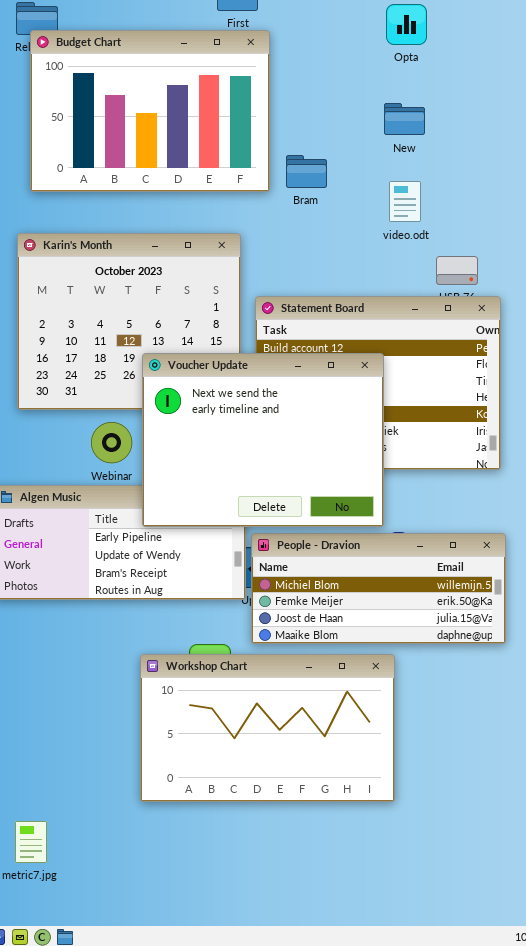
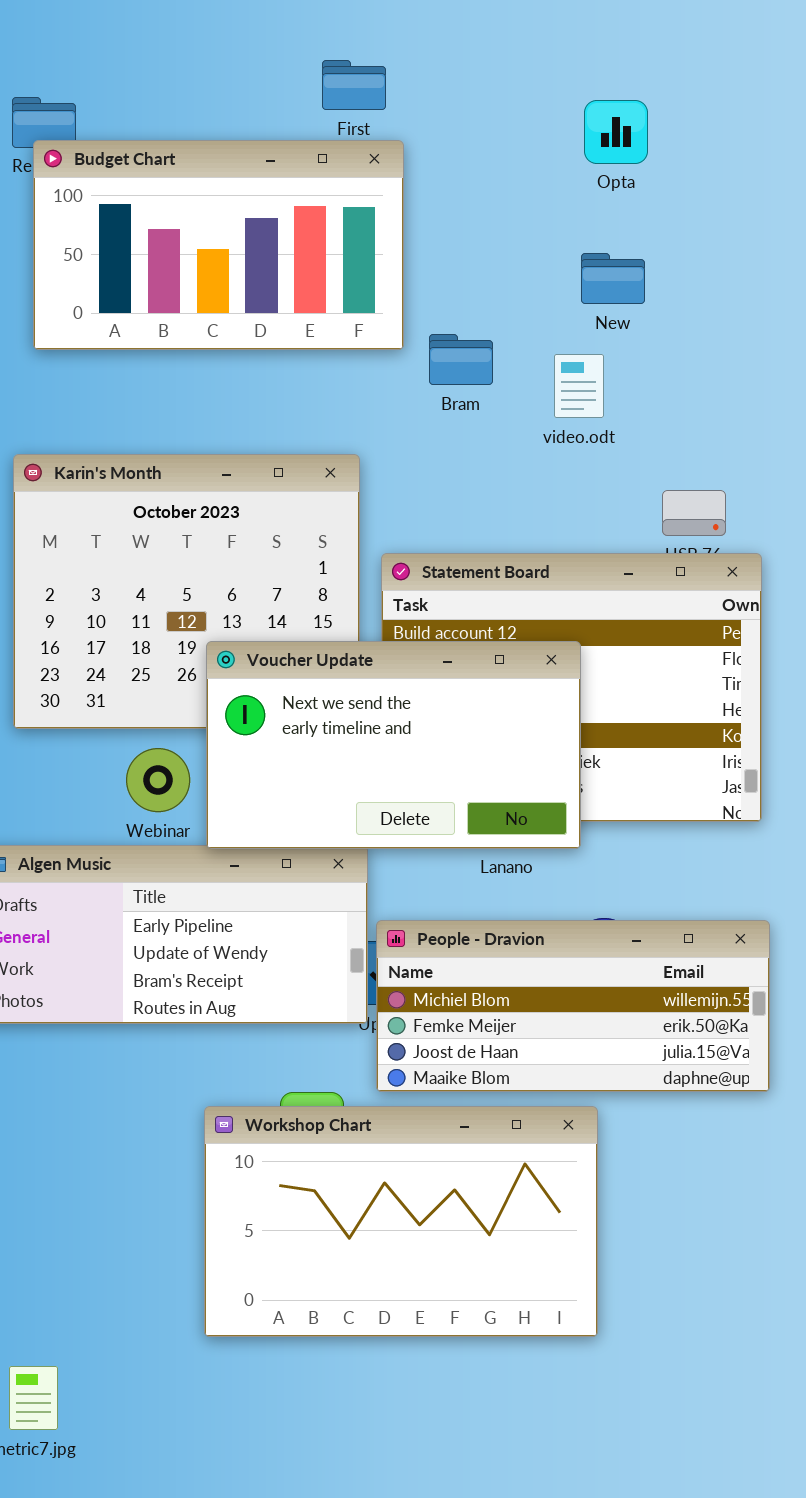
Budget Chart: [30,30,270,192] -> [33,140,404,350], resized
video.odt: [389,181,421,222] -> [554,354,604,418], moved
Voucher Update: [142,353,384,527] -> [206,641,581,849], resized

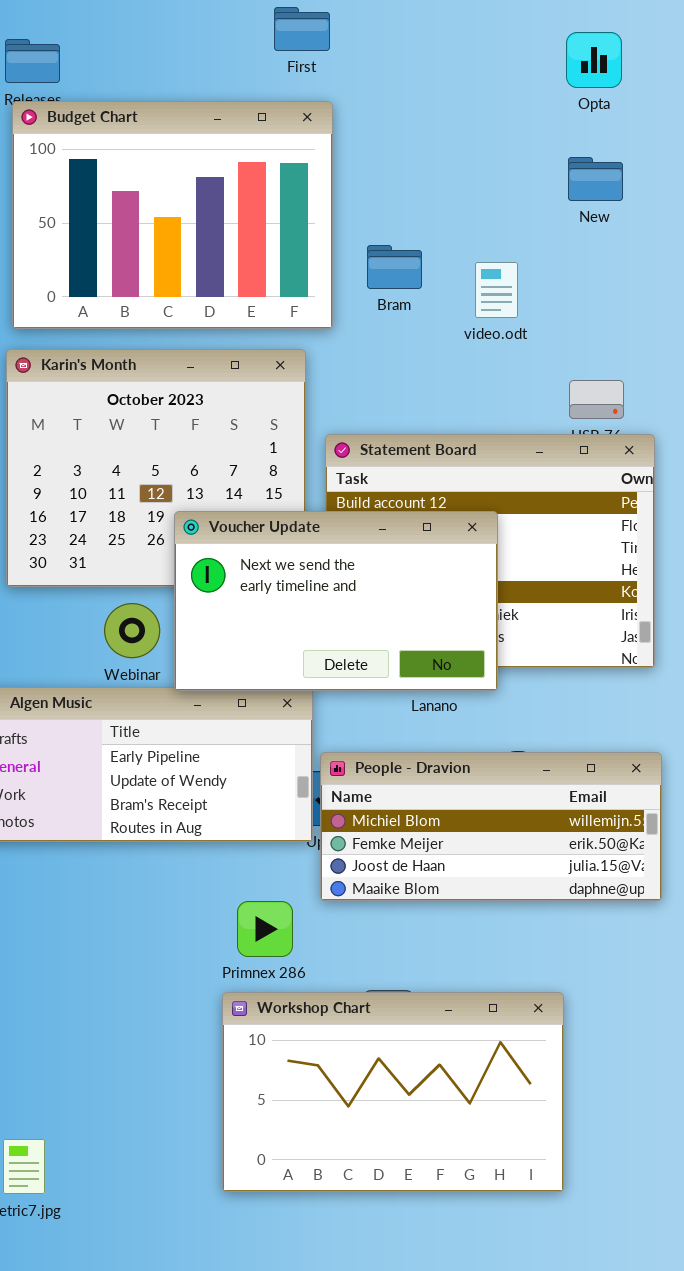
Opta: [584,100,648,164] -> [566,32,622,88], moved
Budget Chart: [33,140,404,350] -> [12,101,333,329], moved, resized
New: [581,253,645,304] -> [568,157,623,201], moved
Workshop Chart: [204,1106,598,1337] -> [222,992,564,1192], moved

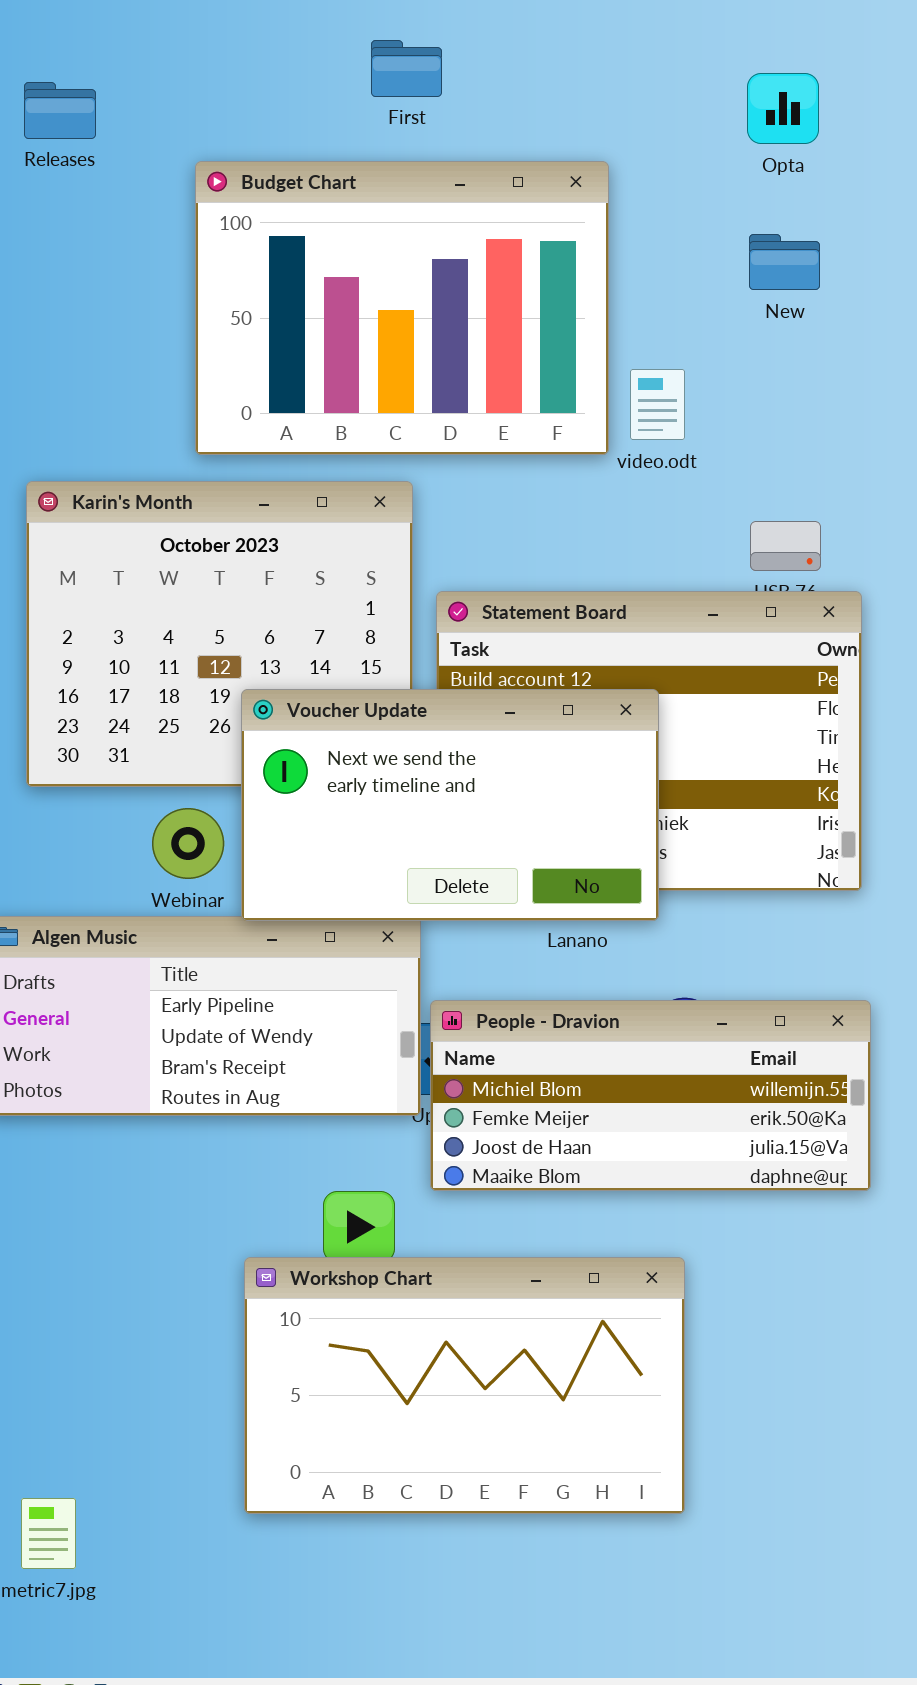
Budget Chart: [12,101,333,329] -> [195,161,609,455], moved
Workshop Chart: [222,992,564,1192] -> [244,1257,685,1514], moved

